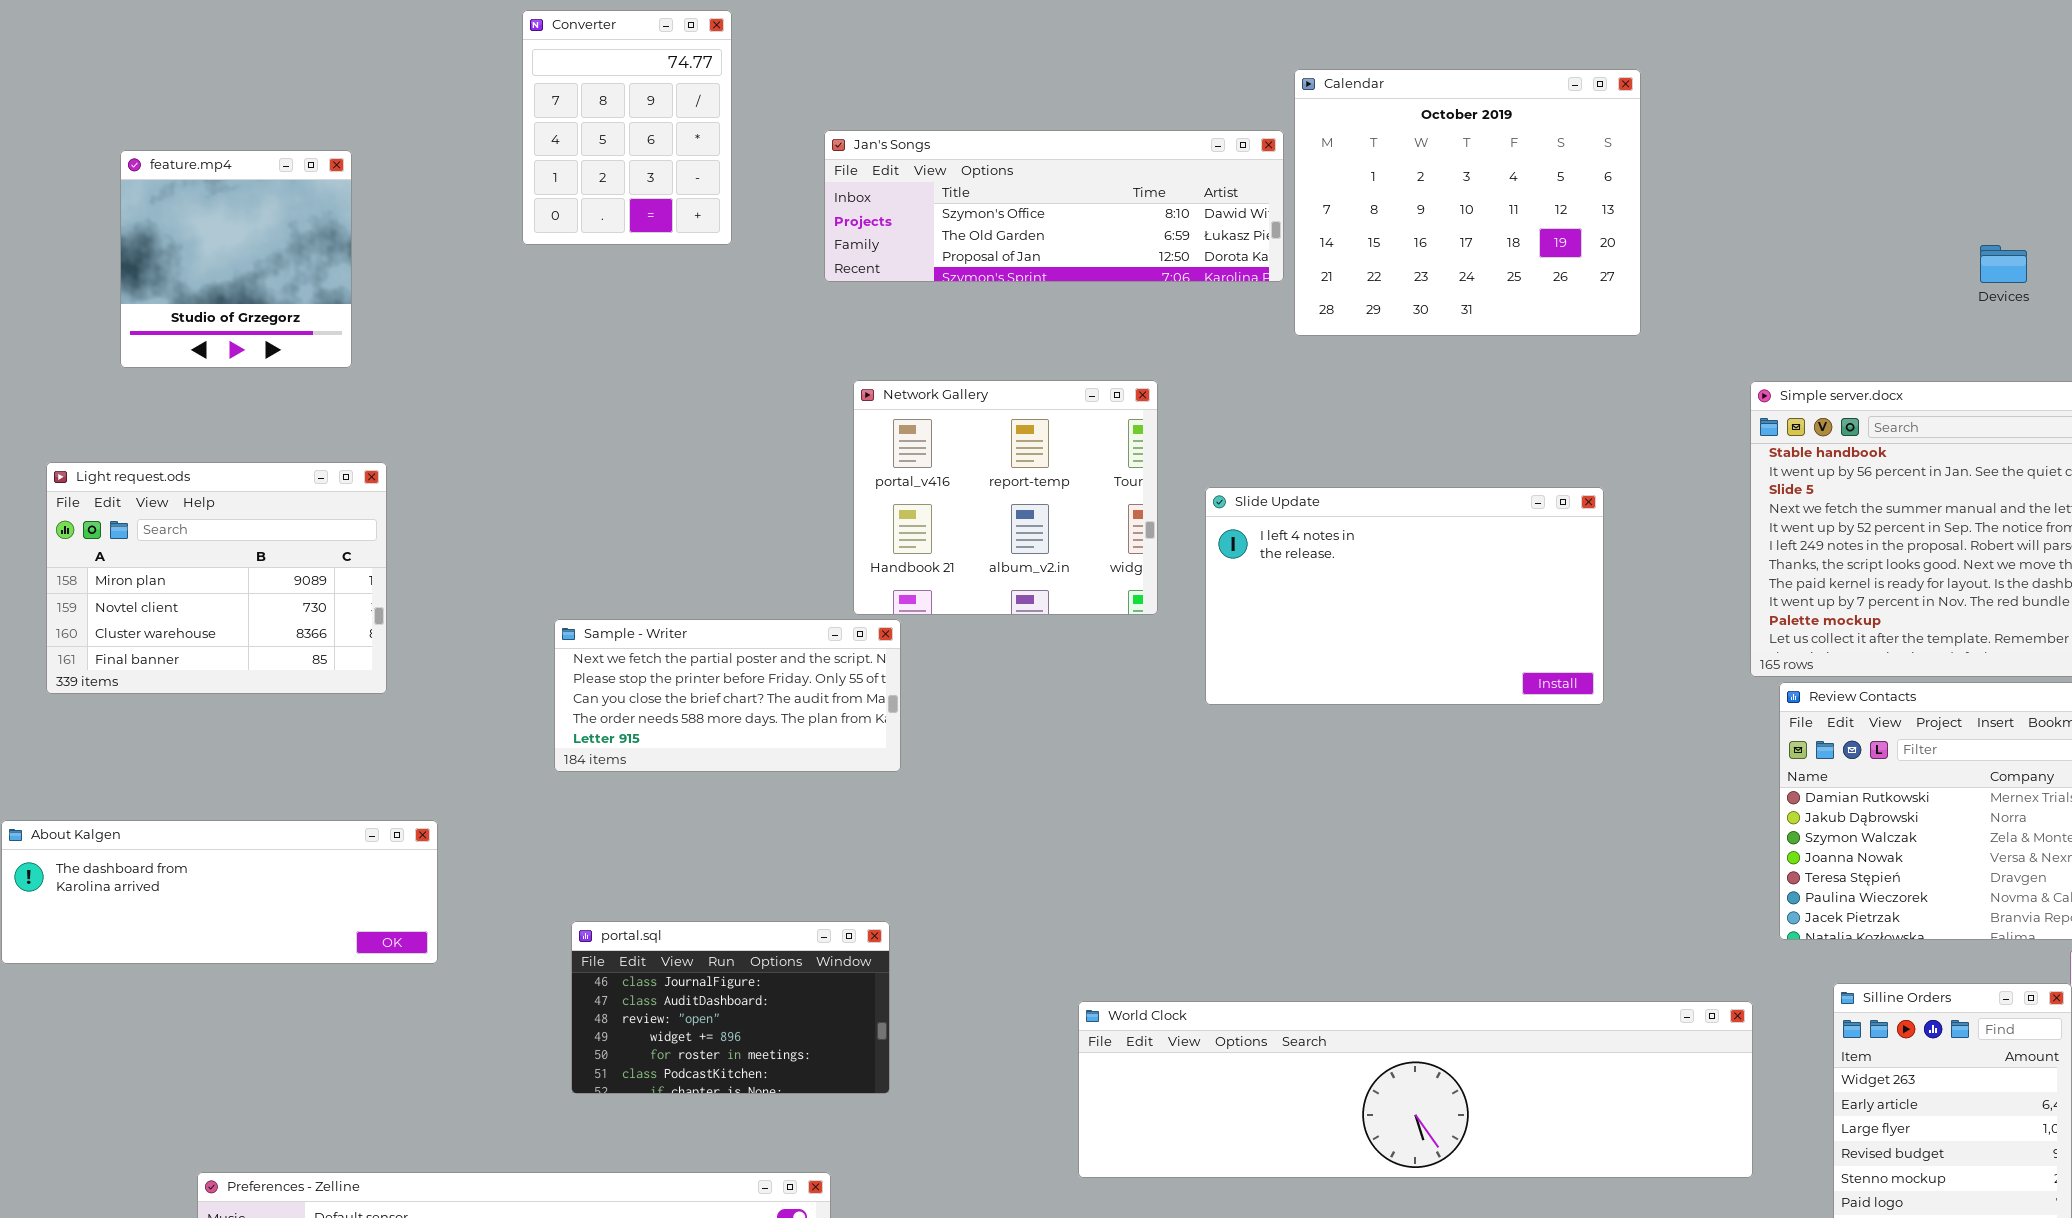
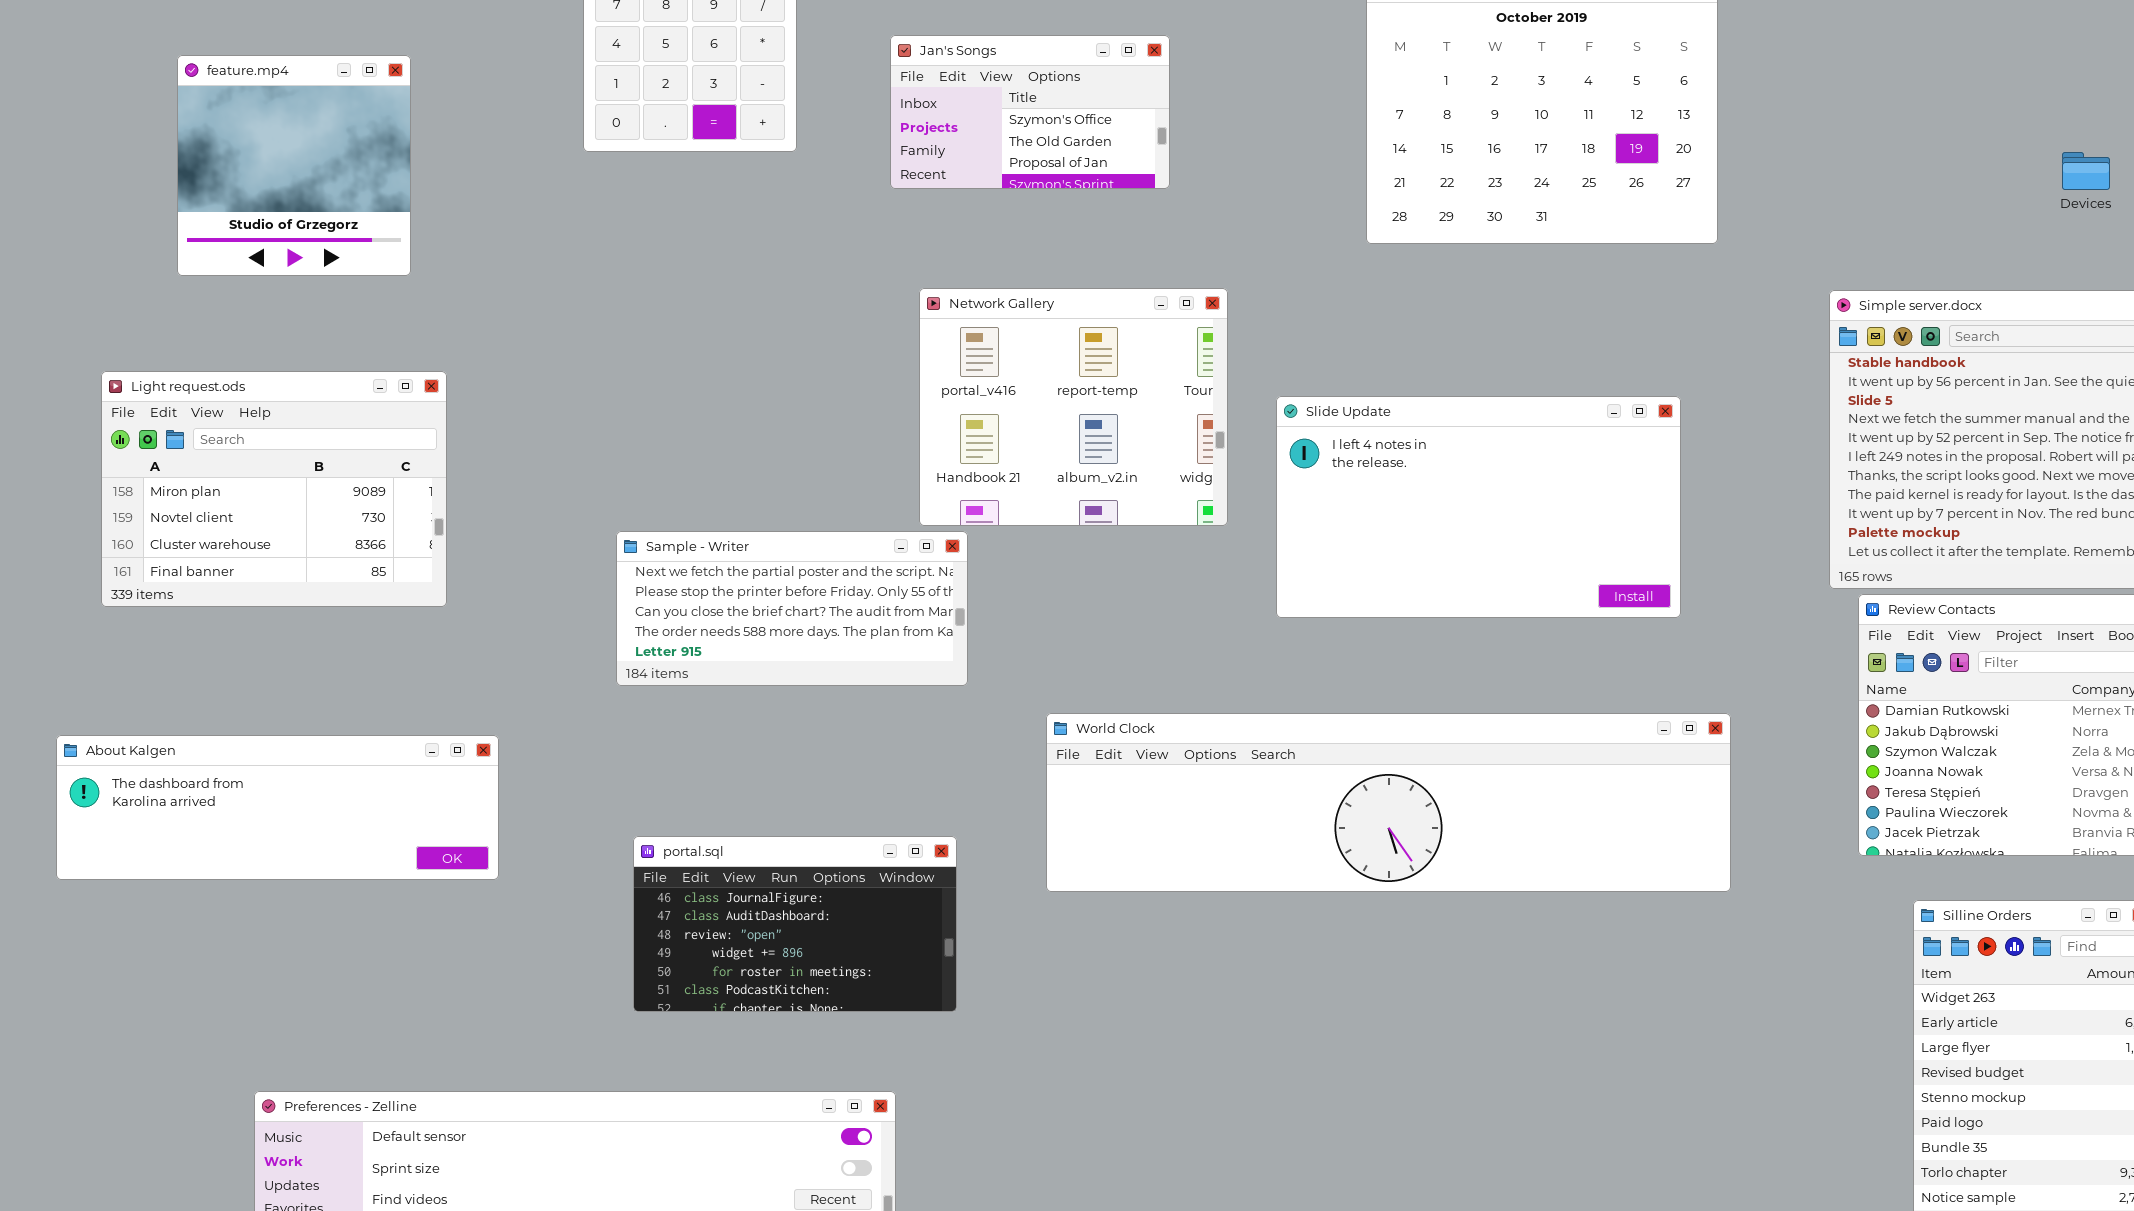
Jan's Songs: [824,130,1284,282] -> [890,35,1170,189], resized
World Clock: [1078,1001,1753,1178] -> [1046,713,1731,892], moved

